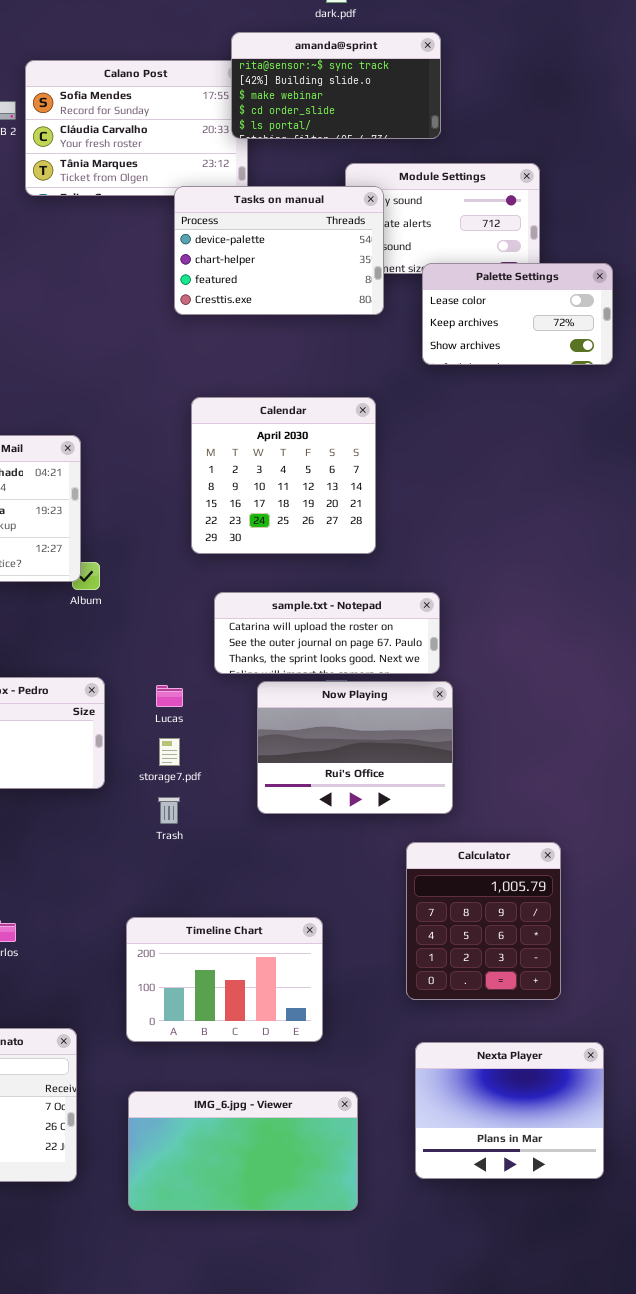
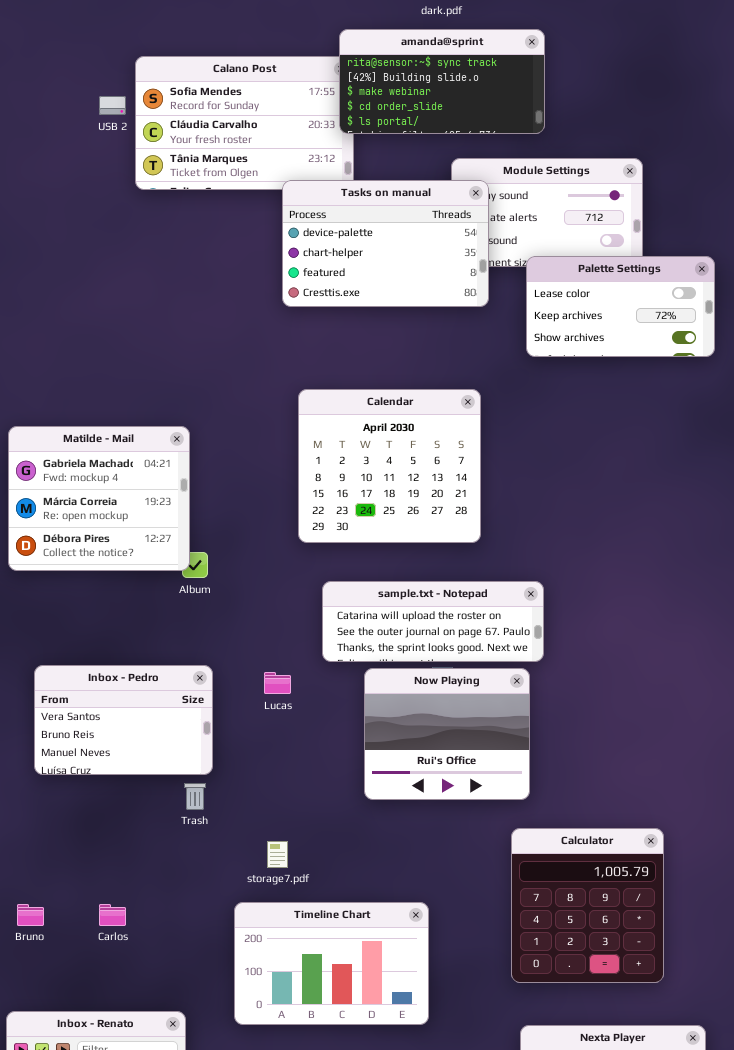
Now Playing: [257,681,453,814] -> [364,668,530,800], resized
storage7.pdf: [159,738,180,766] -> [267,841,288,868], moved
Trash: [158,797,180,824] -> [184,783,206,810], moved

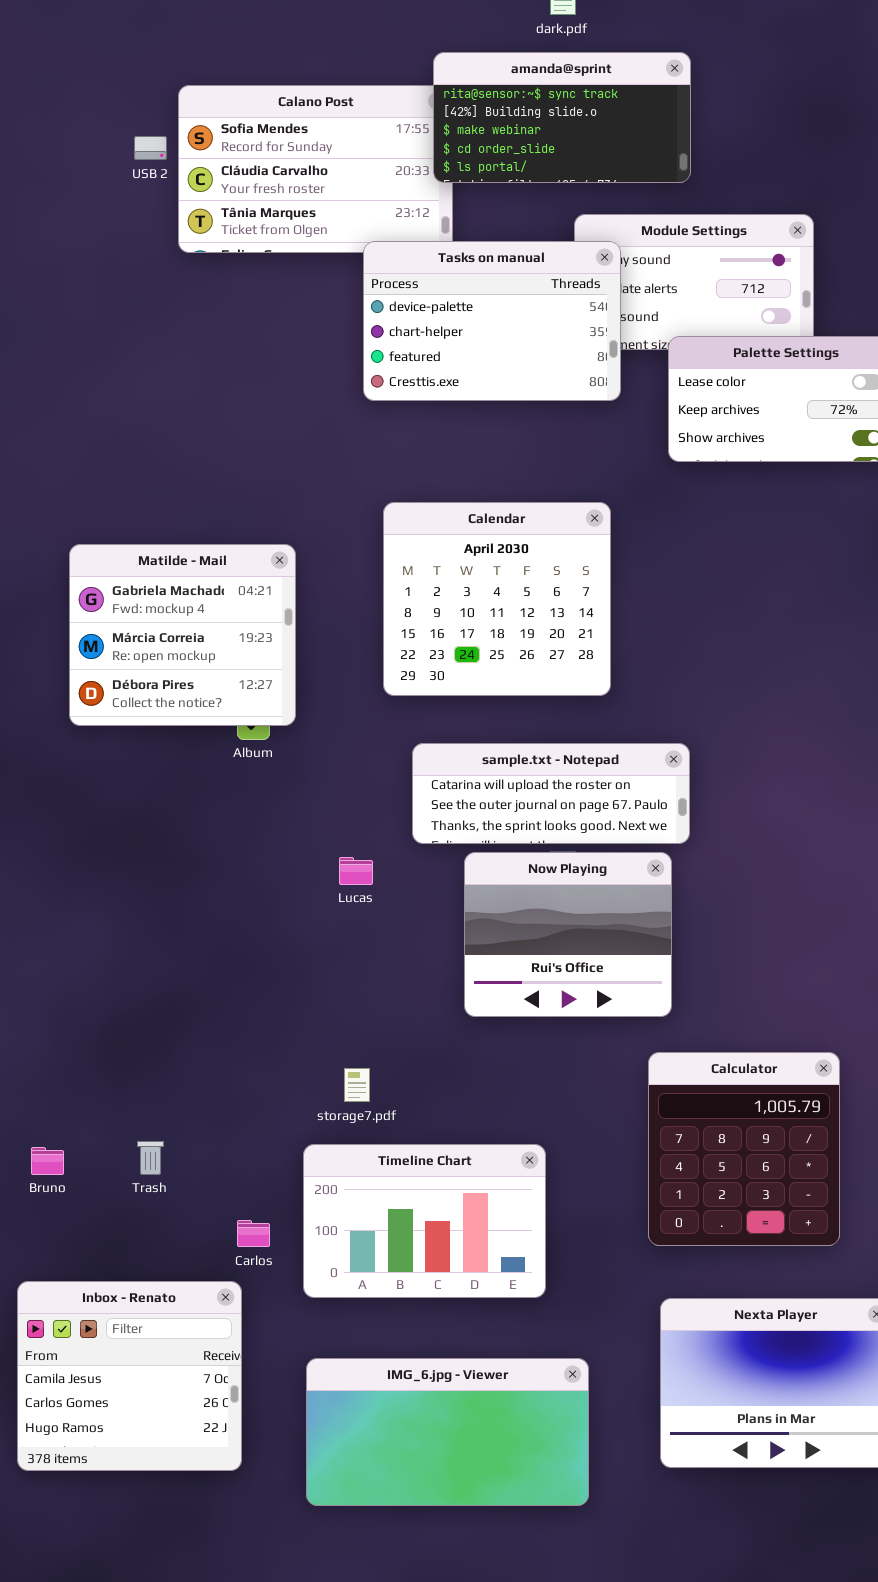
Matilde - Mail: [8,426,190,571] -> [69,544,296,726], moved
Inbox - Pedro: [34,665,213,775] -> none, closed
Trash: [184,783,206,810] -> [137,1141,164,1175], moved
Carlos: [99,904,126,926] -> [237,1220,270,1247], moved

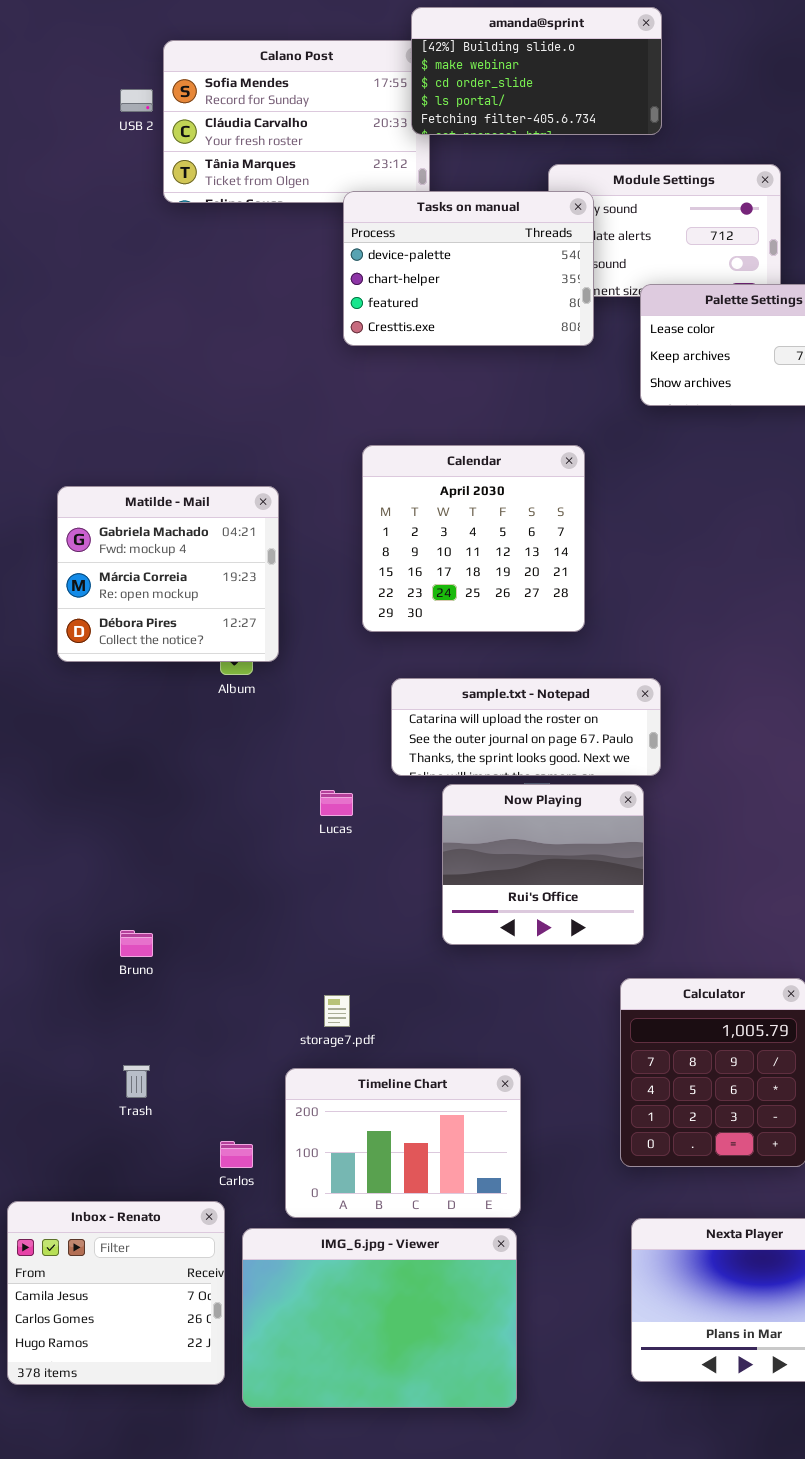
amanda@sprint: [433,52,691,183] -> [411,7,662,135], scrolled down 1 row
Bruno: [31,1147,64,1175] -> [120,930,153,957], moved
IMG_6.jpg - Viewer: [306,1358,589,1506] -> [242,1228,517,1408], moved, resized

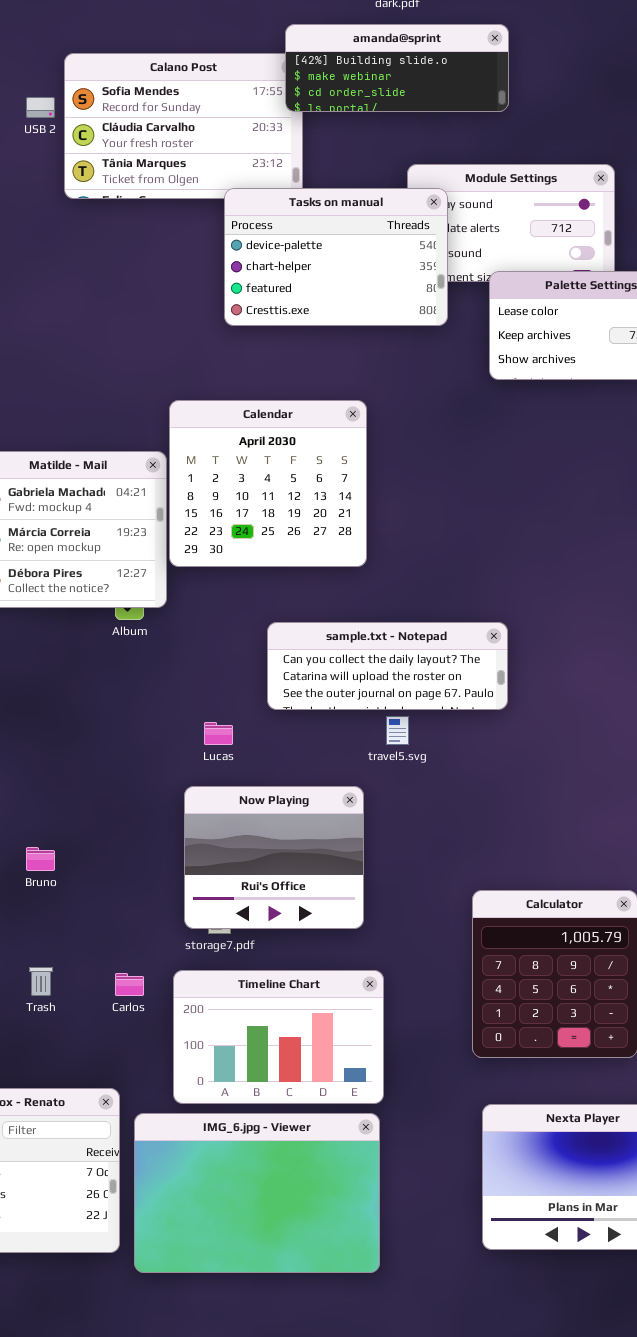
amanda@sprint: [411,7,662,135] -> [285,24,509,112], resized
Calendar: [362,445,585,632] -> [169,400,367,567], moved
sample.txt - Notepad: [391,678,661,776] -> [267,622,508,710], scrolled up 1 row
Now Playing: [442,784,644,945] -> [184,786,364,929], moved
Carlos: [220,1141,253,1168] -> [115,973,144,996], moved

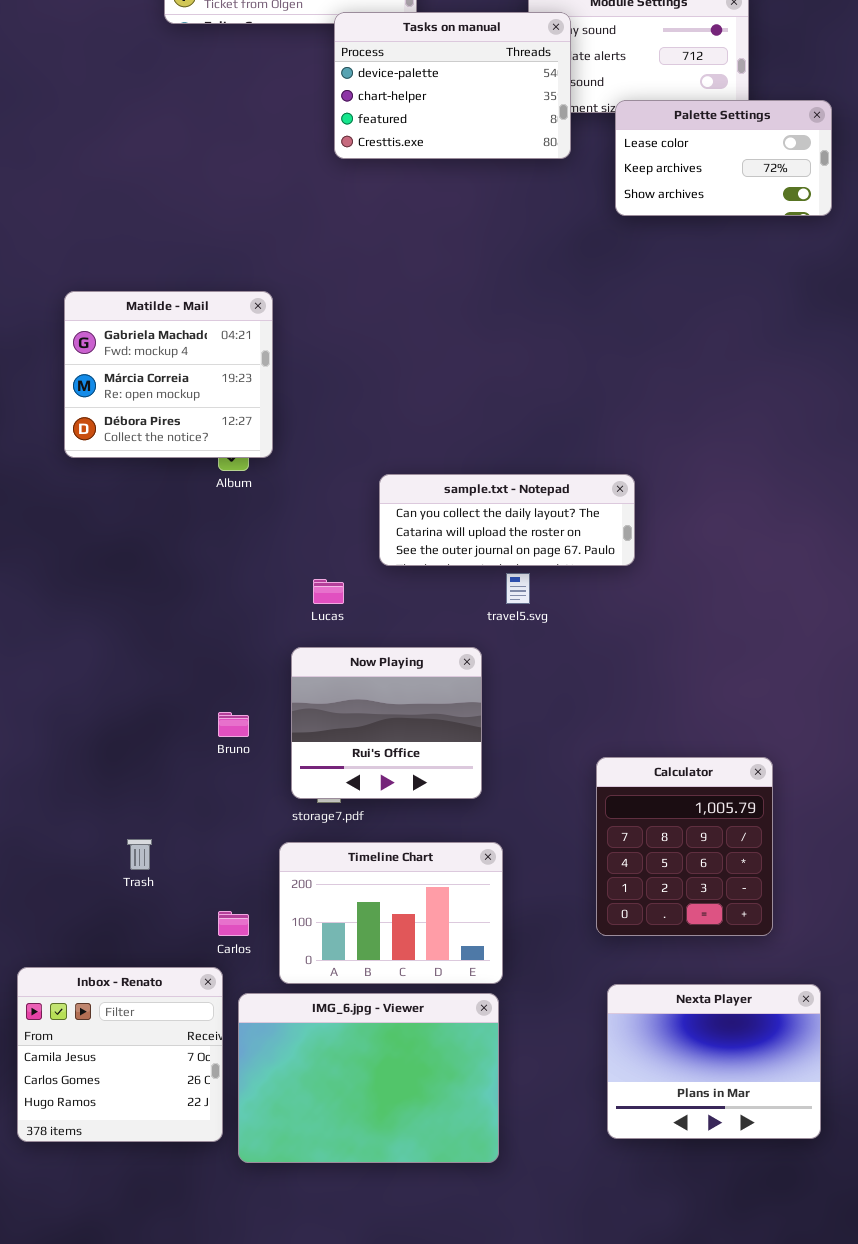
Calendar: [169,400,367,567] -> none, closed
Bruno: [26,847,55,871] -> [218,712,249,737], moved
Carlos: [115,973,144,996] -> [218,911,249,936], moved

